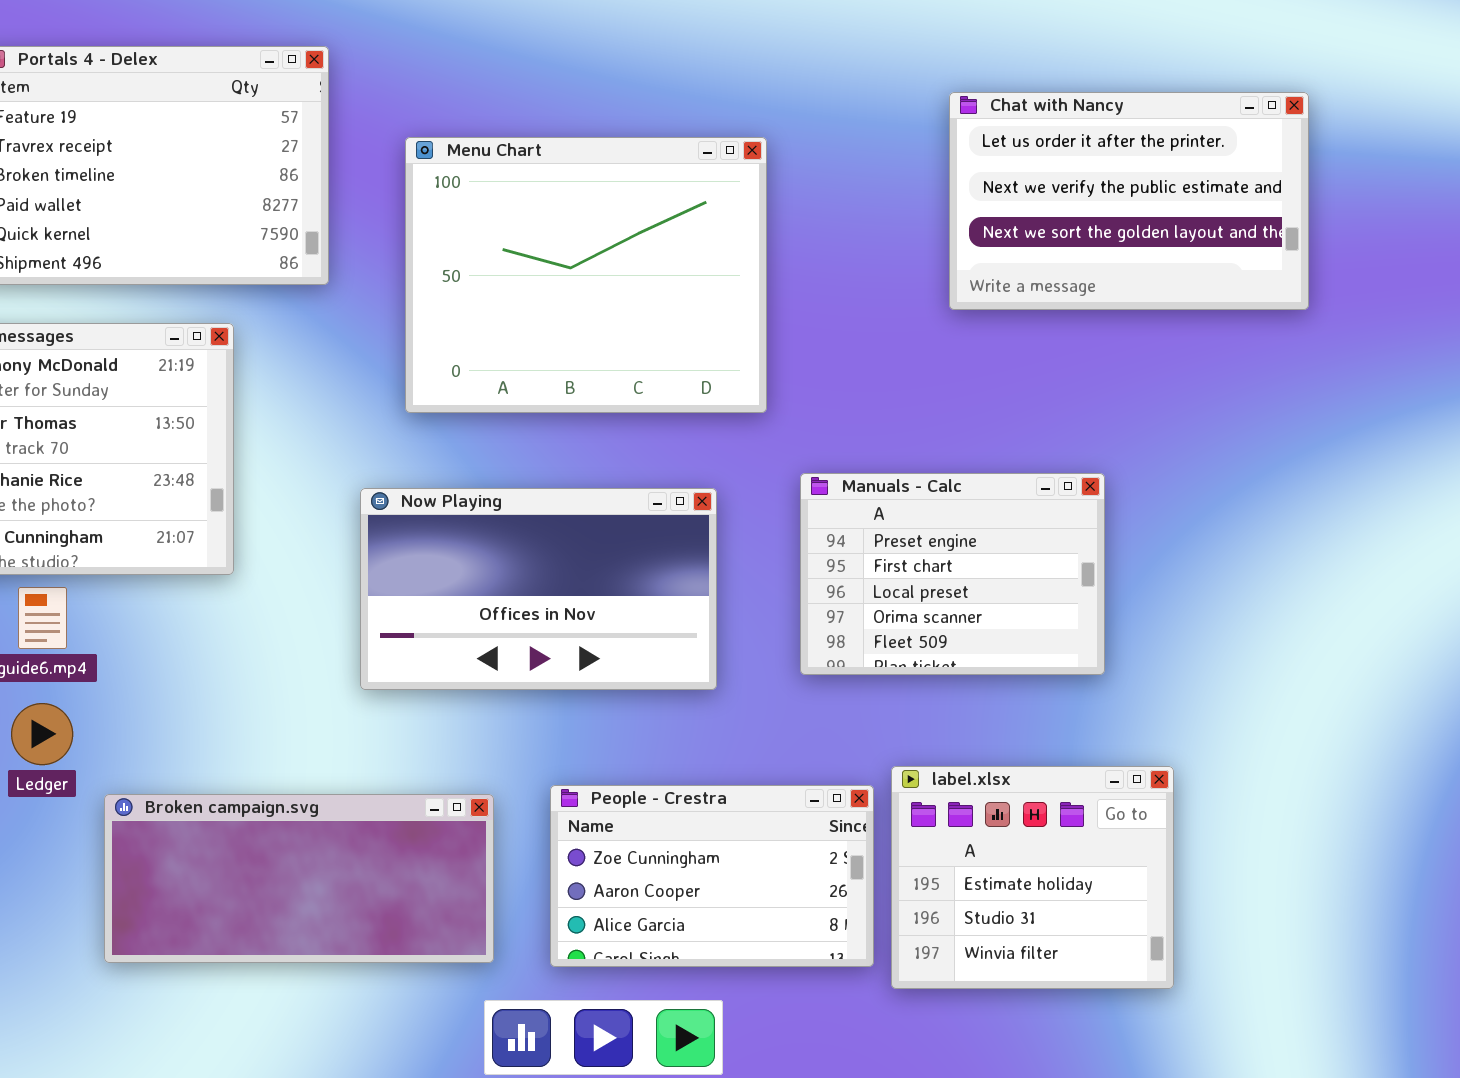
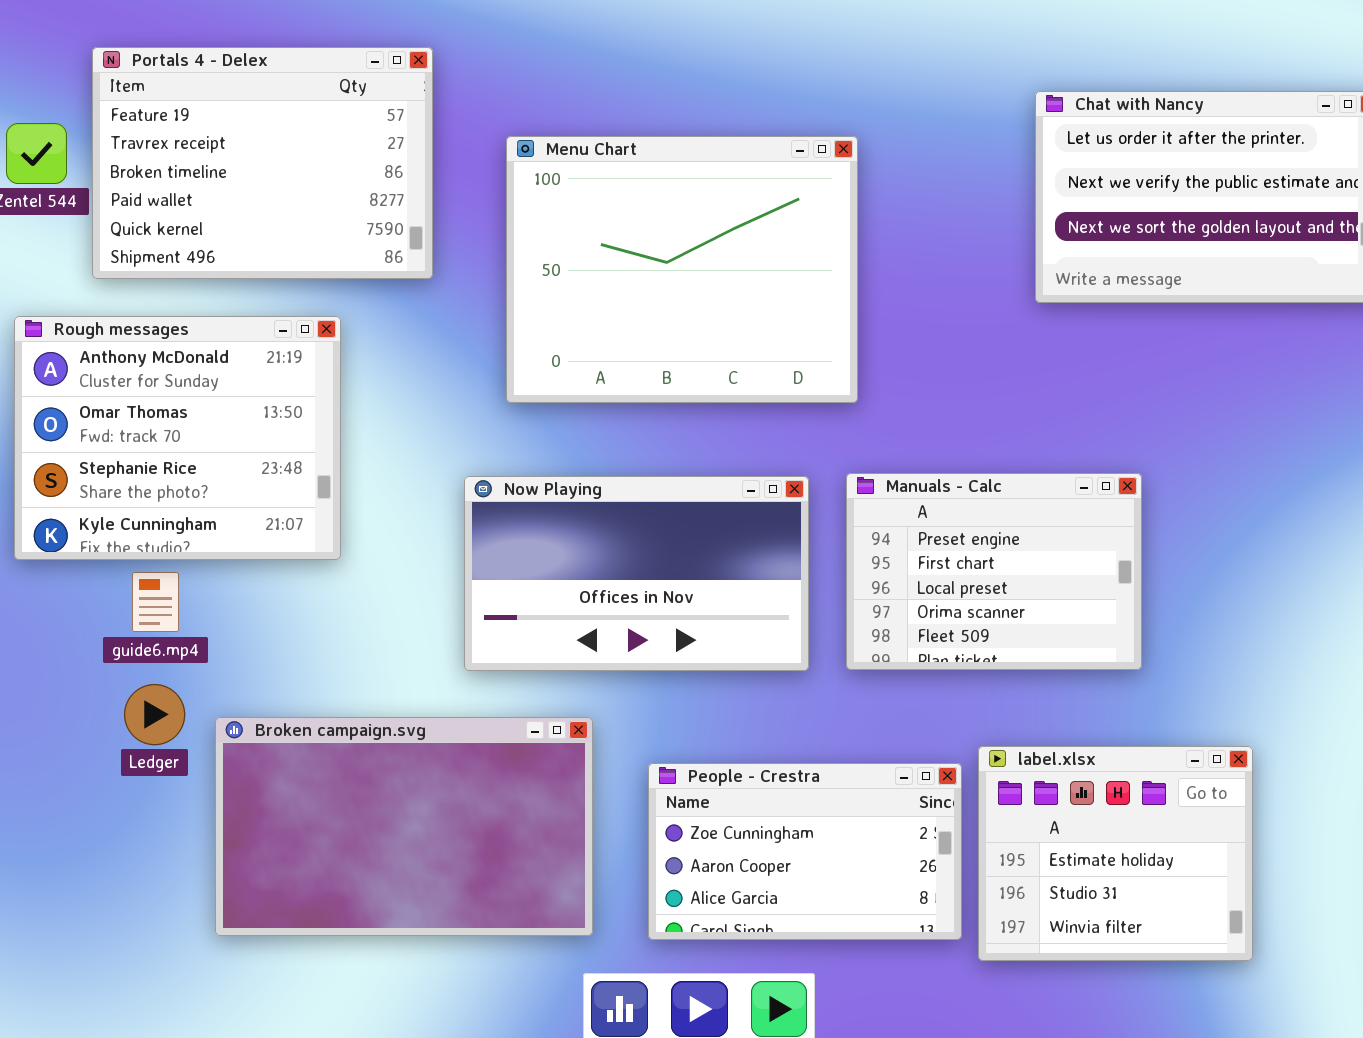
Manuals - Calc: [800,473,1105,675] -> [846,473,1142,670], moved
Broken campaign.svg: [104,794,494,963] -> [215,717,593,936], resized

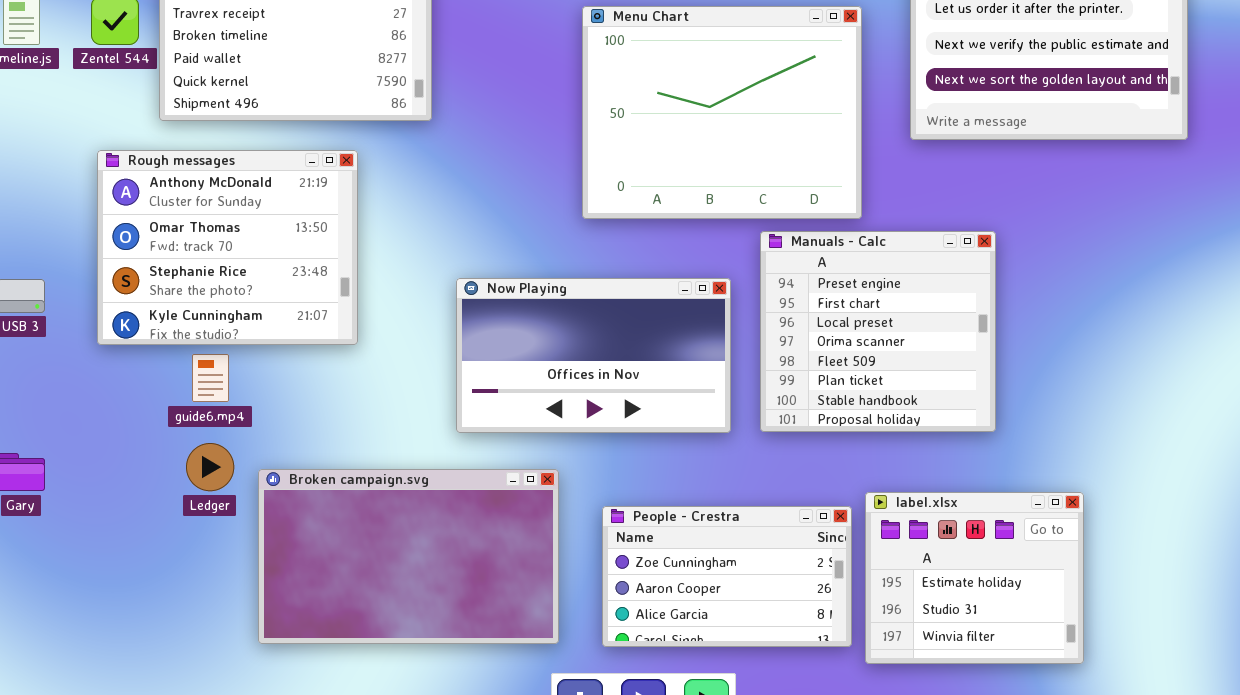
Menu Chart: [506,136,858,403] -> [582,6,862,219], moved
Manuals - Calc: [846,473,1142,670] -> [760,231,996,432], resized

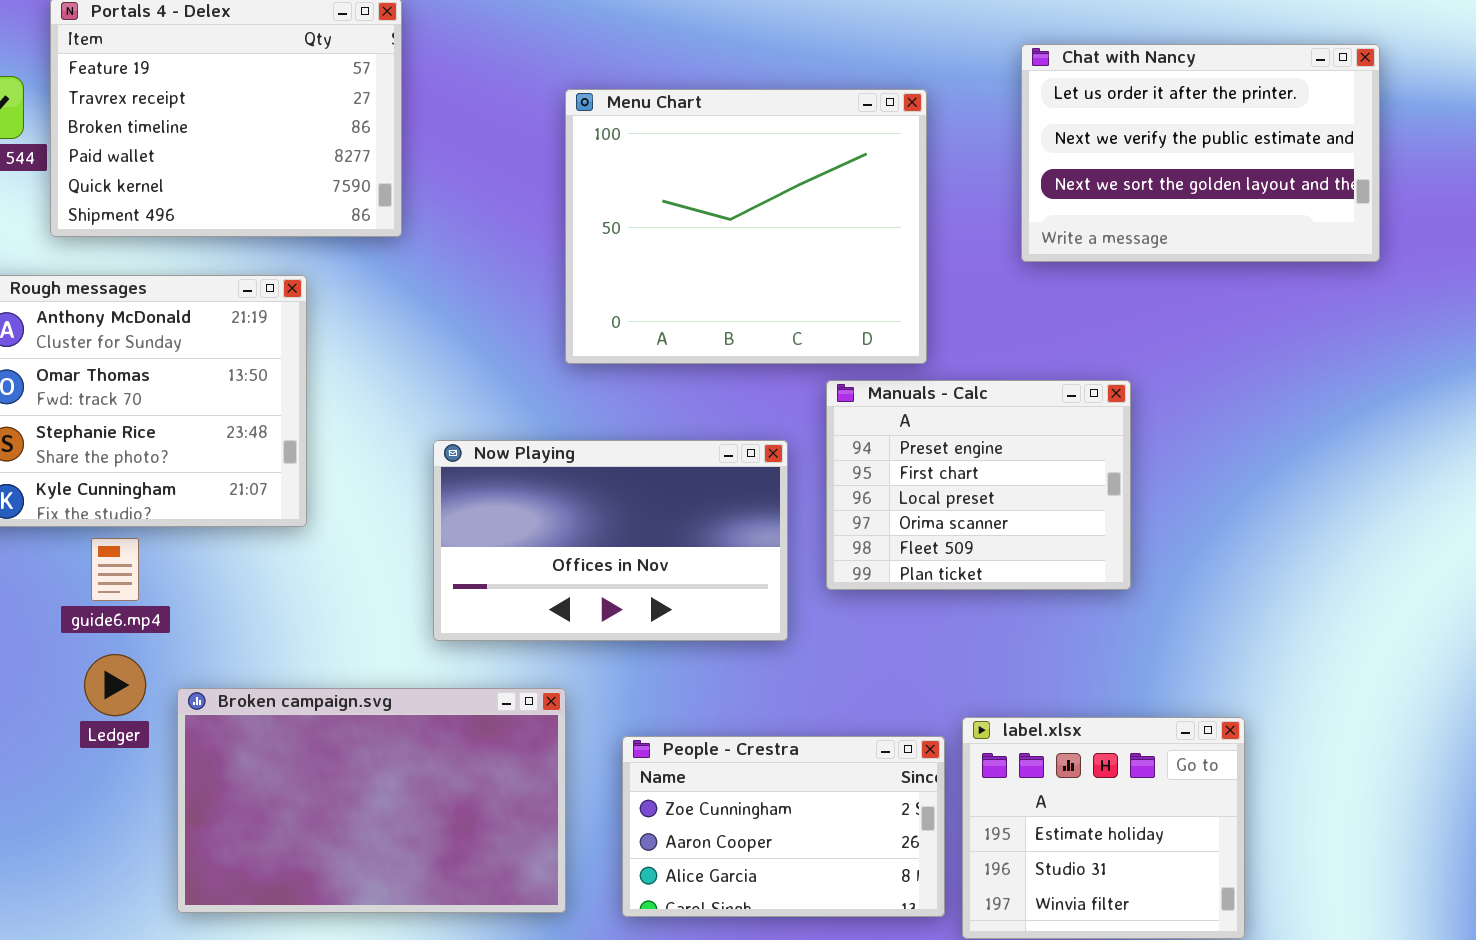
Menu Chart: [582,6,862,219] -> [565,89,927,364], moved
Manuals - Calc: [760,231,996,432] -> [826,380,1131,590], resized

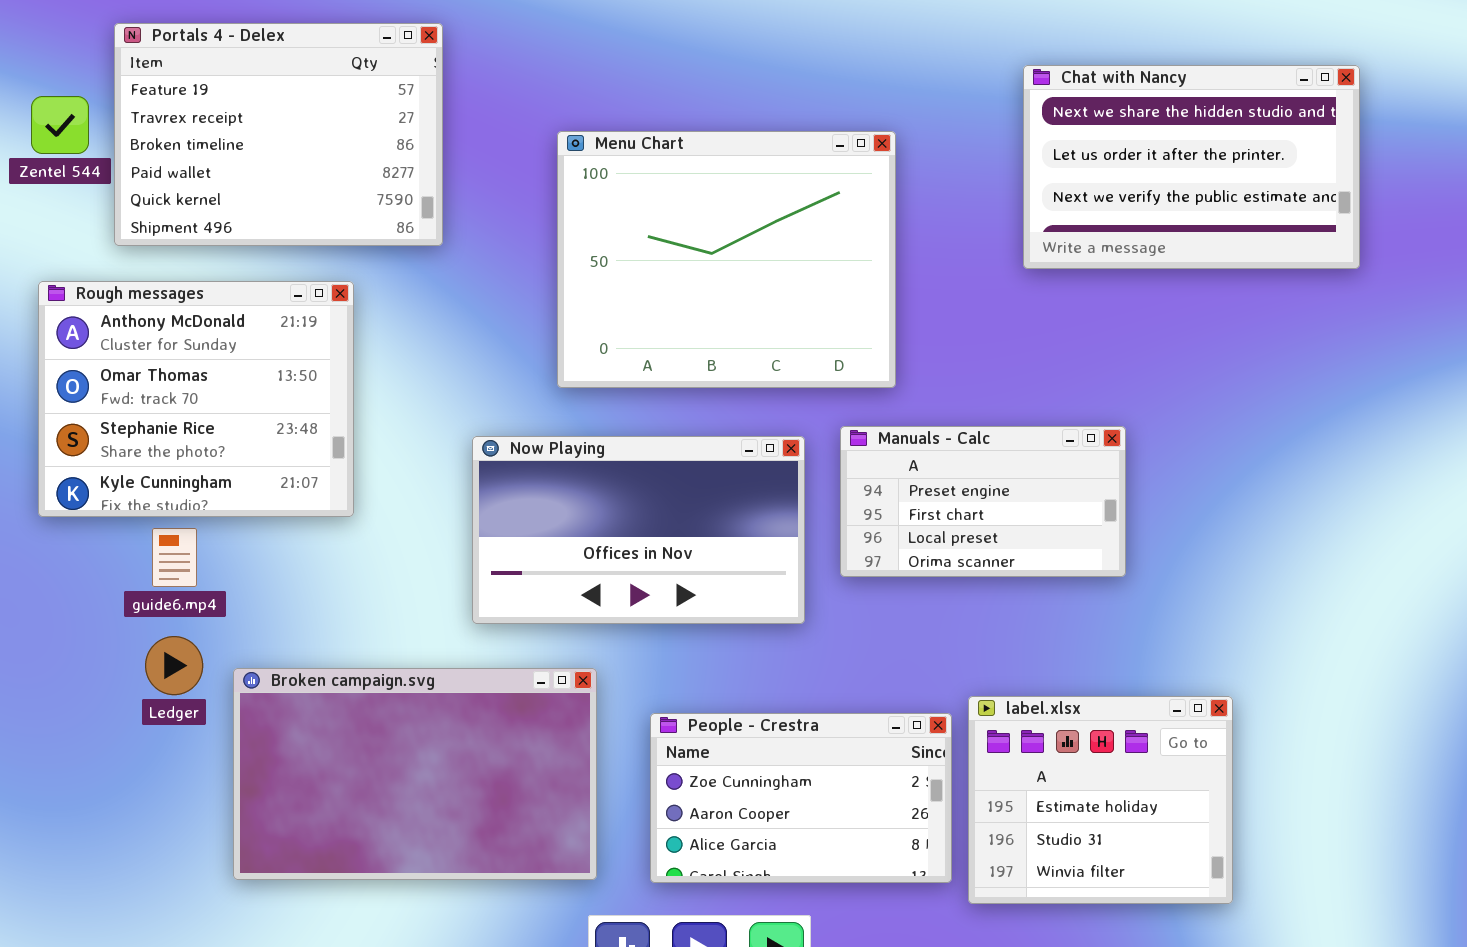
Chat with Nancy: [1021,44,1380,262] -> [1023,65,1360,269], scrolled up 1 row
Menu Chart: [565,89,927,364] -> [557,131,896,388], moved
Manuals - Calc: [826,380,1131,590] -> [840,426,1126,577], resized

